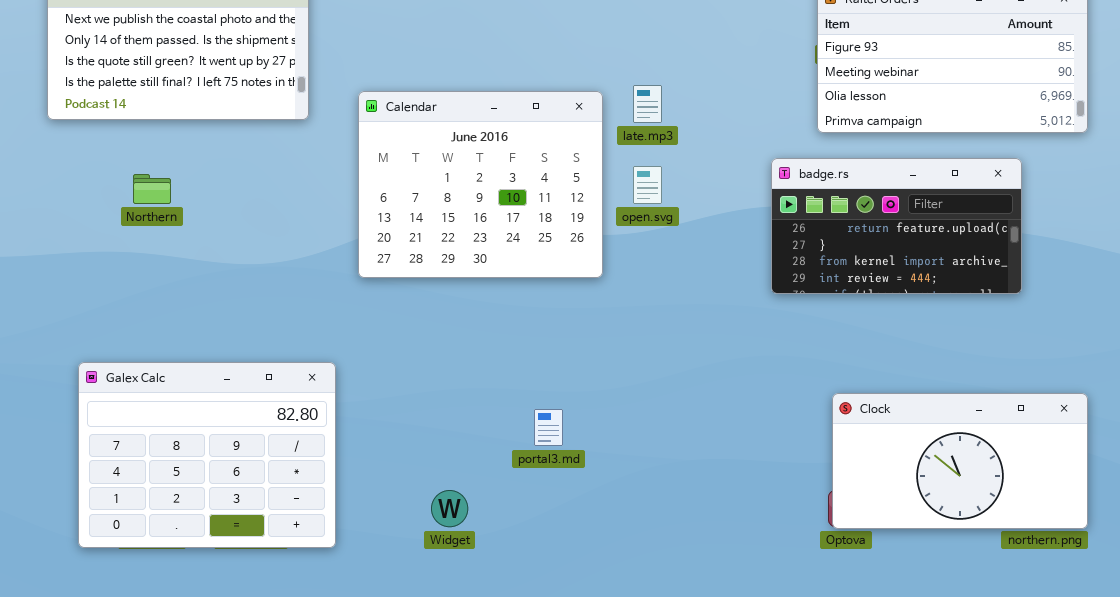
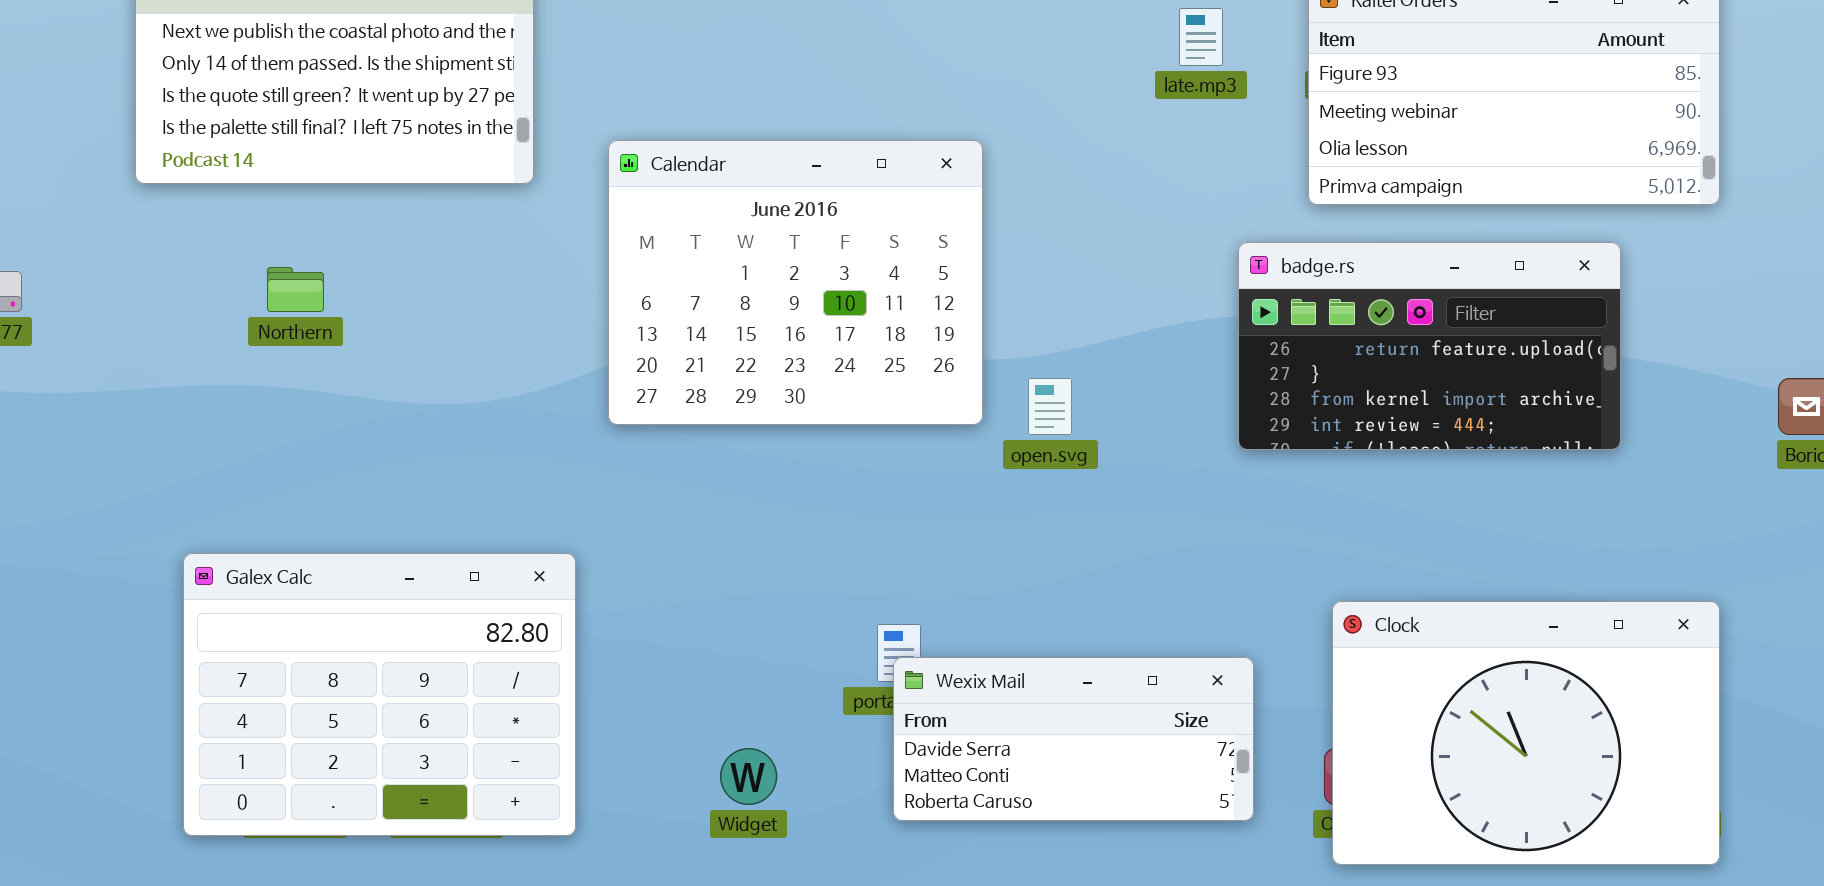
late.mp3: [633,85,662,123] -> [1179,8,1223,66], moved
open.svg: [633,166,662,204] -> [1028,378,1072,435], moved
Clock: [832,393,1088,529] -> [1332,601,1720,865], resized
Wexix Mail: none -> [893,657,1254,821], opened

